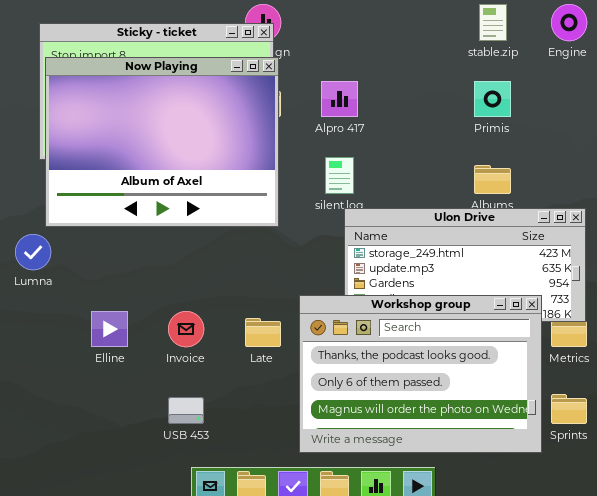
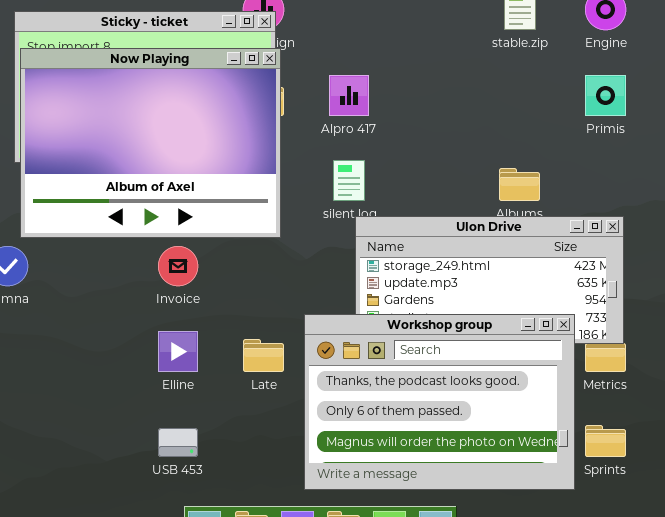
Primis: [474,81,511,117] -> [585,75,626,116], moved
Elline: [91,311,128,347] -> [158,331,198,372], moved
Invoice: [168,311,204,347] -> [158,246,198,286], moved

